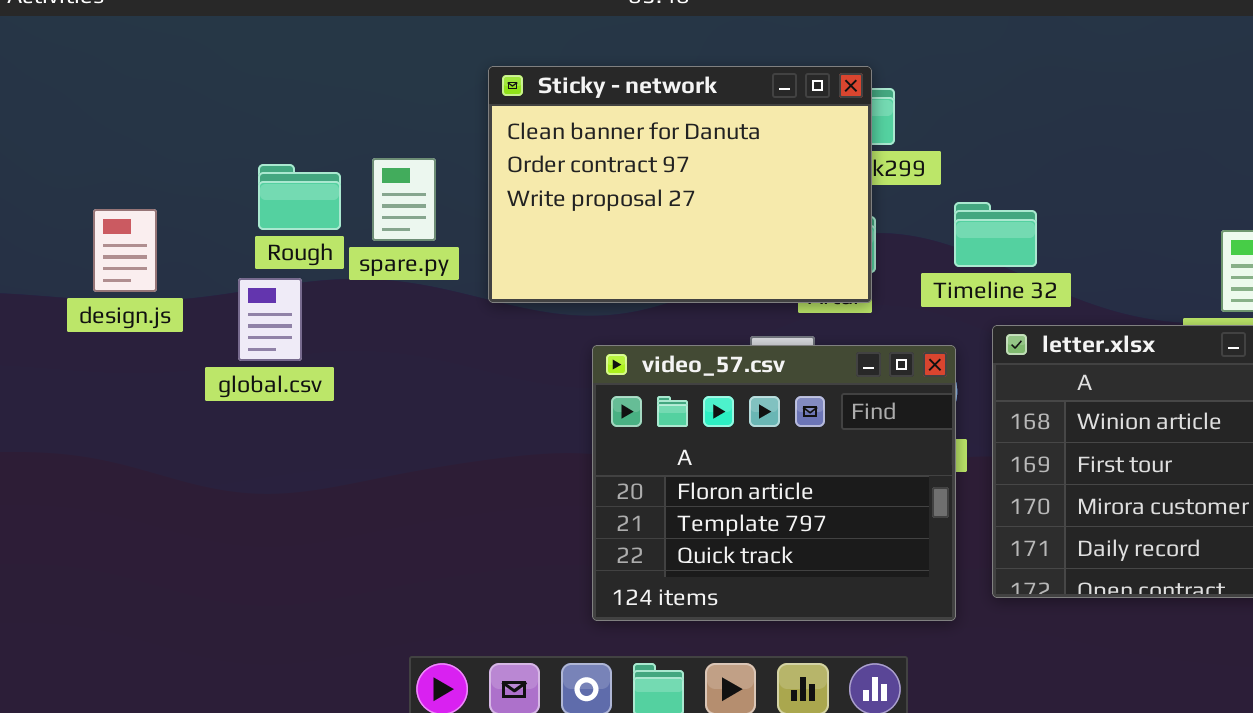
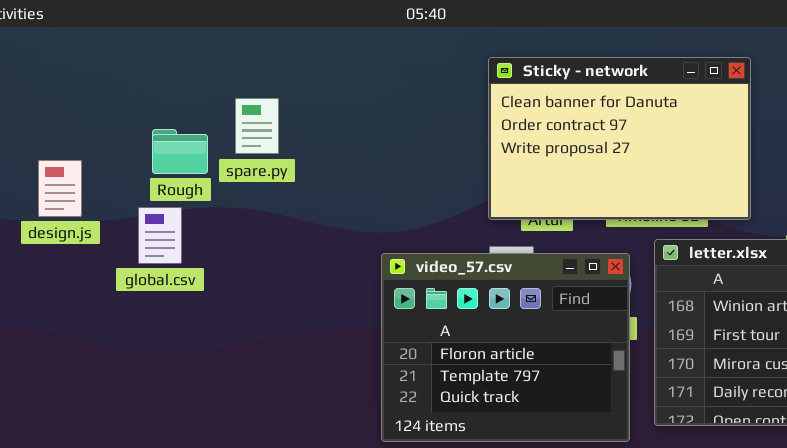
Sticky - network: [488,66,872,303] -> [488,57,751,220], moved
spare.py: [372,158,436,241] -> [235,98,279,154], moved

